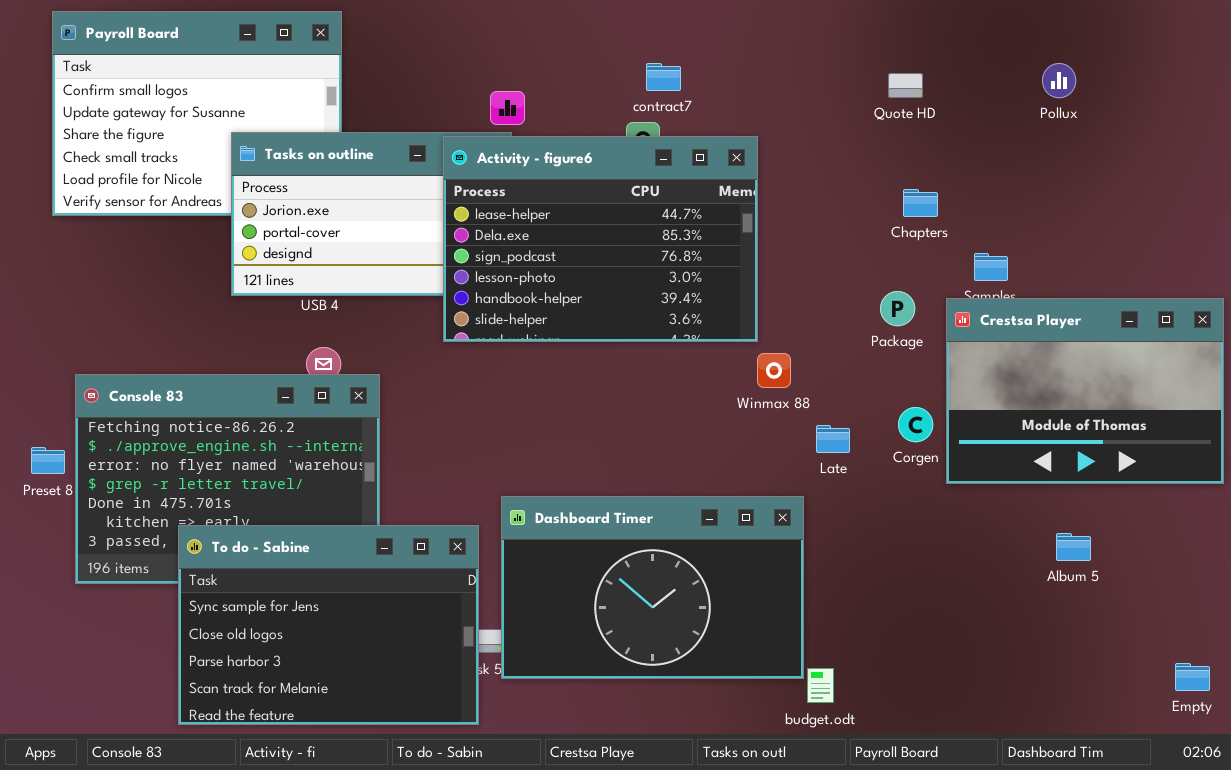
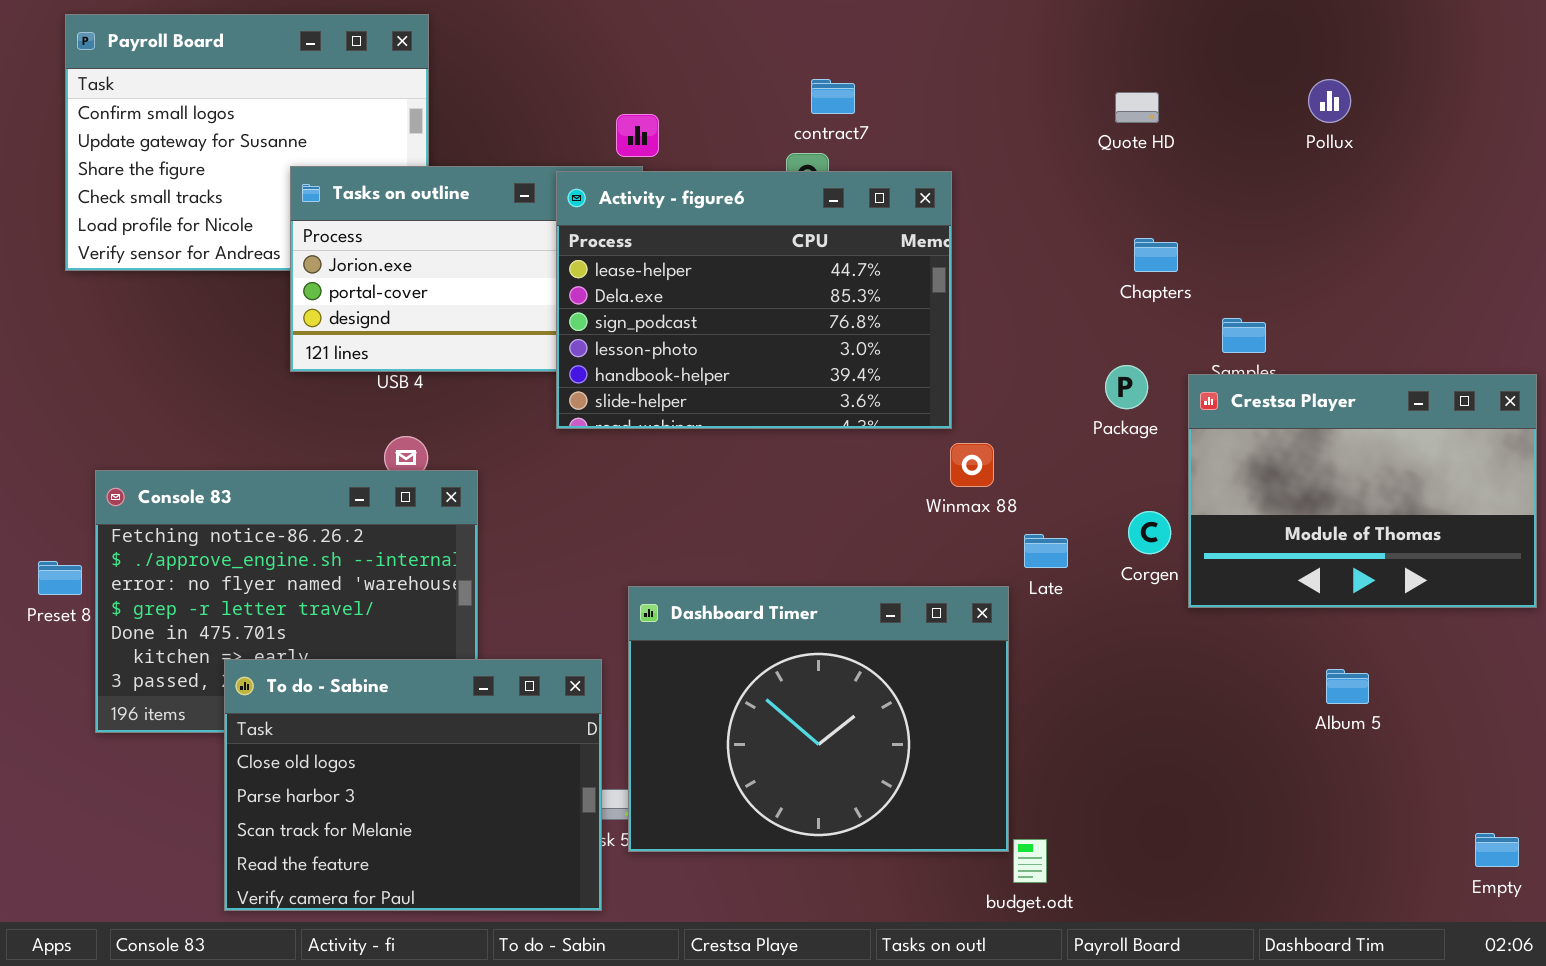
Dashboard Timer: [501,496,804,679] -> [628,586,1009,852], resized
To do - Sabine: [178,525,479,725] -> [224,659,602,911], scrolled down 1 row

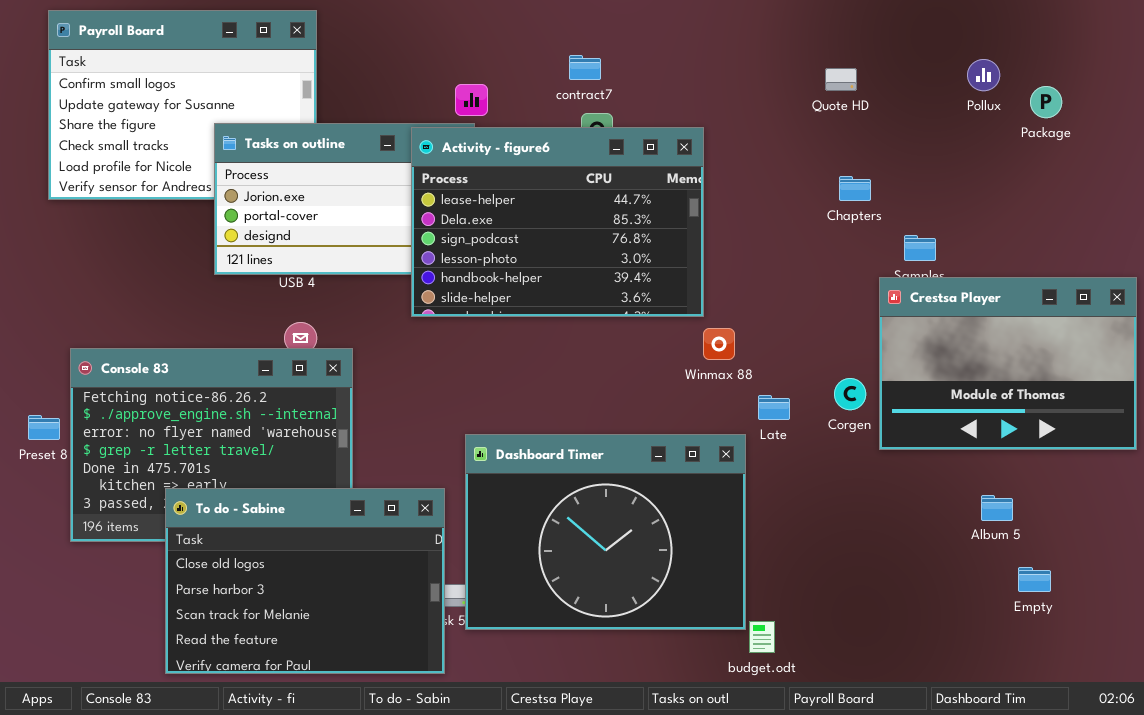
contract7: [811,79,855,114] -> [569,55,601,80], moved
Package: [1105,365,1148,409] -> [1030,86,1062,118], moved
Empty: [1475,833,1519,867] -> [1018,567,1051,592], moved

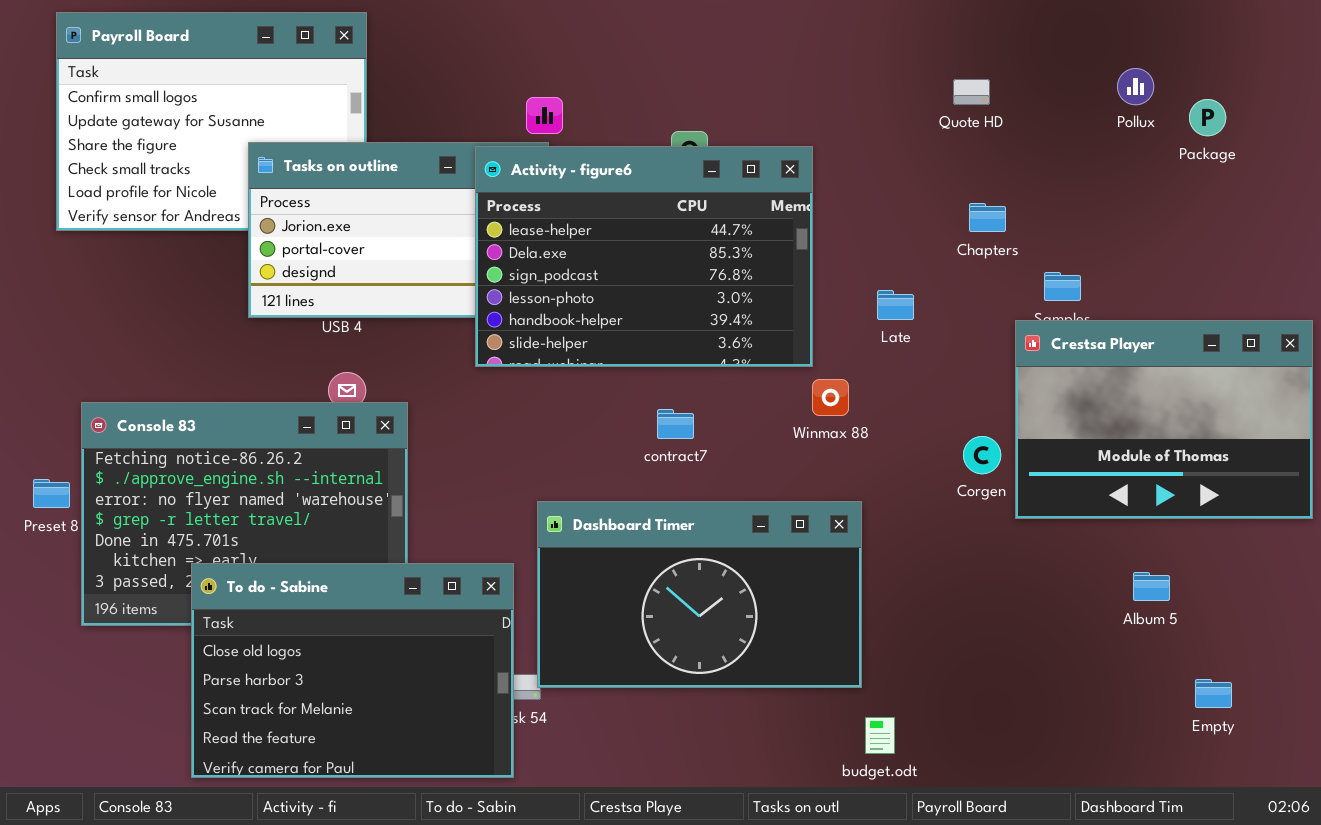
contract7: [569,55,601,80] -> [657,409,694,439], moved
Late: [758,395,790,420] -> [877,290,914,320], moved
Dashboard Timer: [465,434,746,630] -> [537,501,862,688], resized
Empty: [1018,567,1051,592] -> [1195,679,1232,708], moved

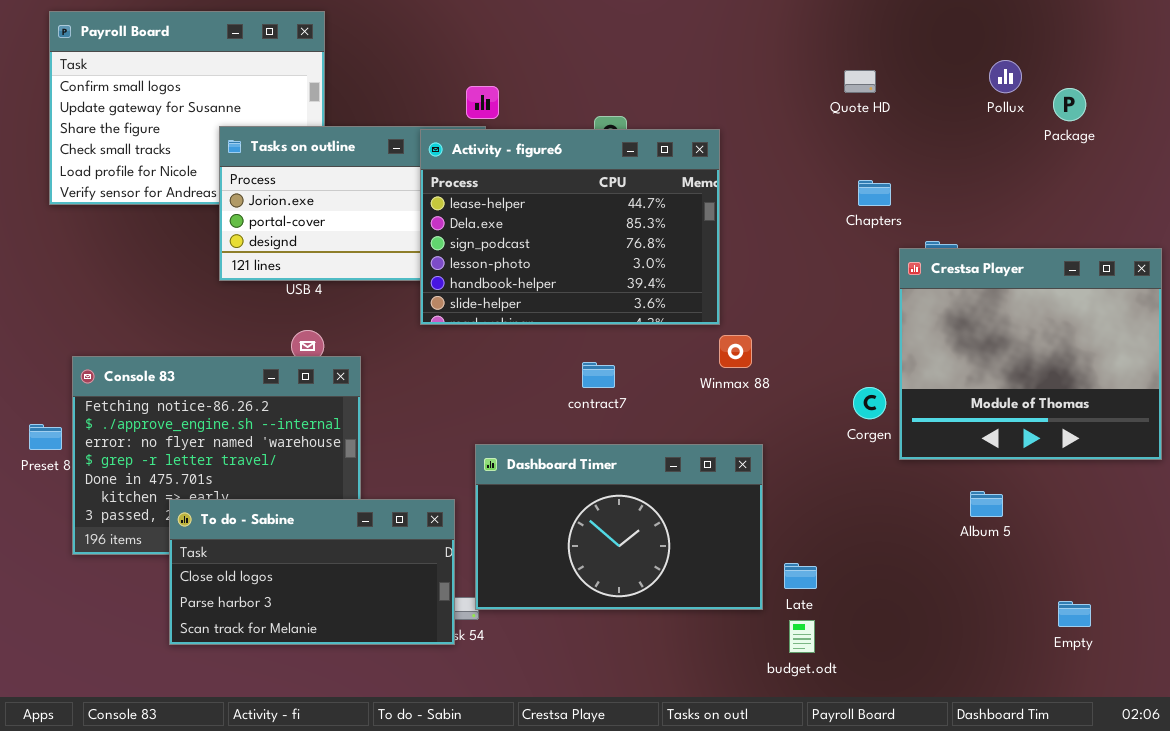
Late: [877,290,914,320] -> [784,563,817,589], moved
Crestsa Player: [1015,320,1313,519] -> [899,248,1162,460], resized
To do - Sabine: [191,563,514,778] -> [169,499,455,645], resized
Album 5: [1133,572,1170,601] -> [970,491,1003,517], moved
budget.odt: [865,717,895,754] -> [789,620,815,653], moved

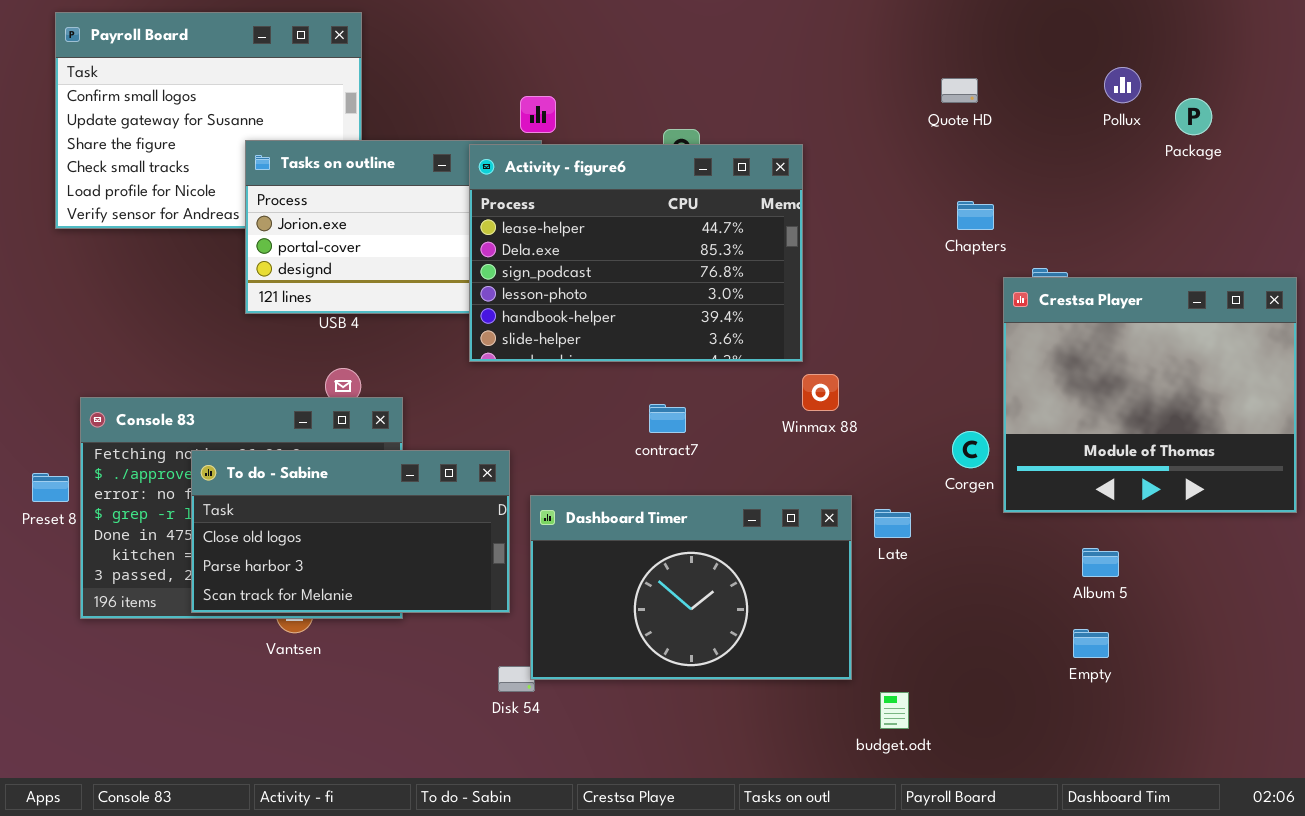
To do - Sabine: [169,499,455,645] -> [191,450,510,613], moved
Late: [784,563,817,589] -> [874,509,911,538], moved
Empty: [1058,601,1091,627] -> [1073,629,1109,658], moved

